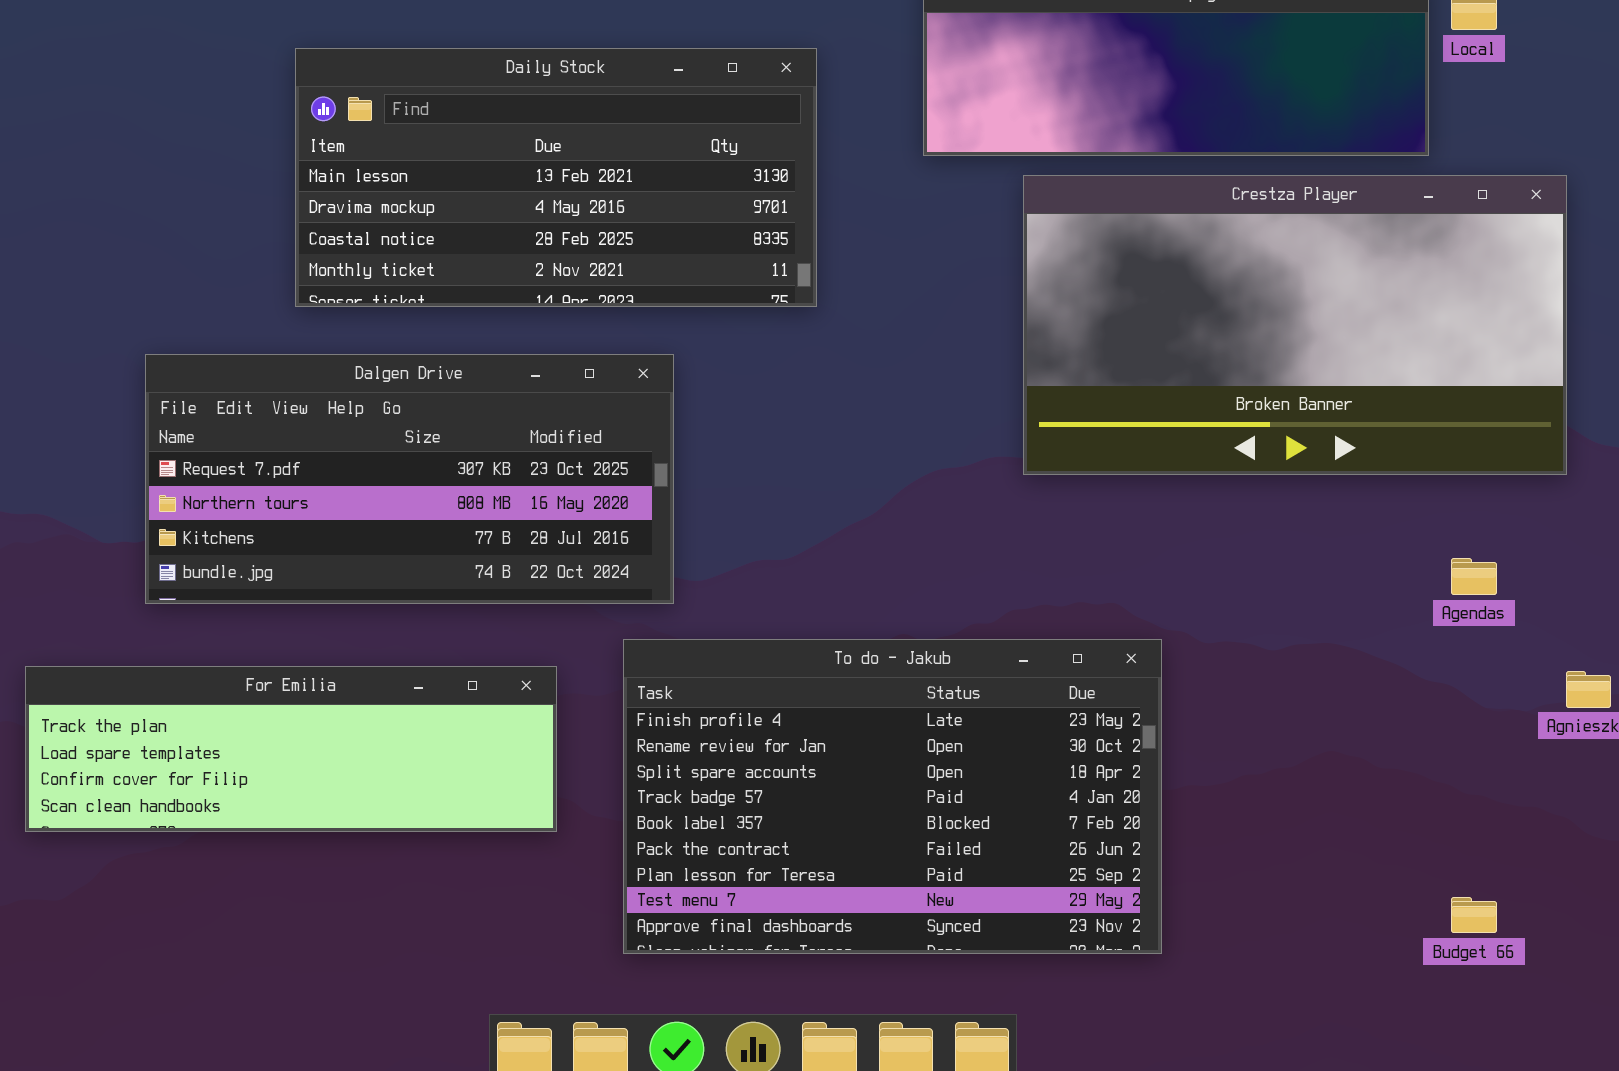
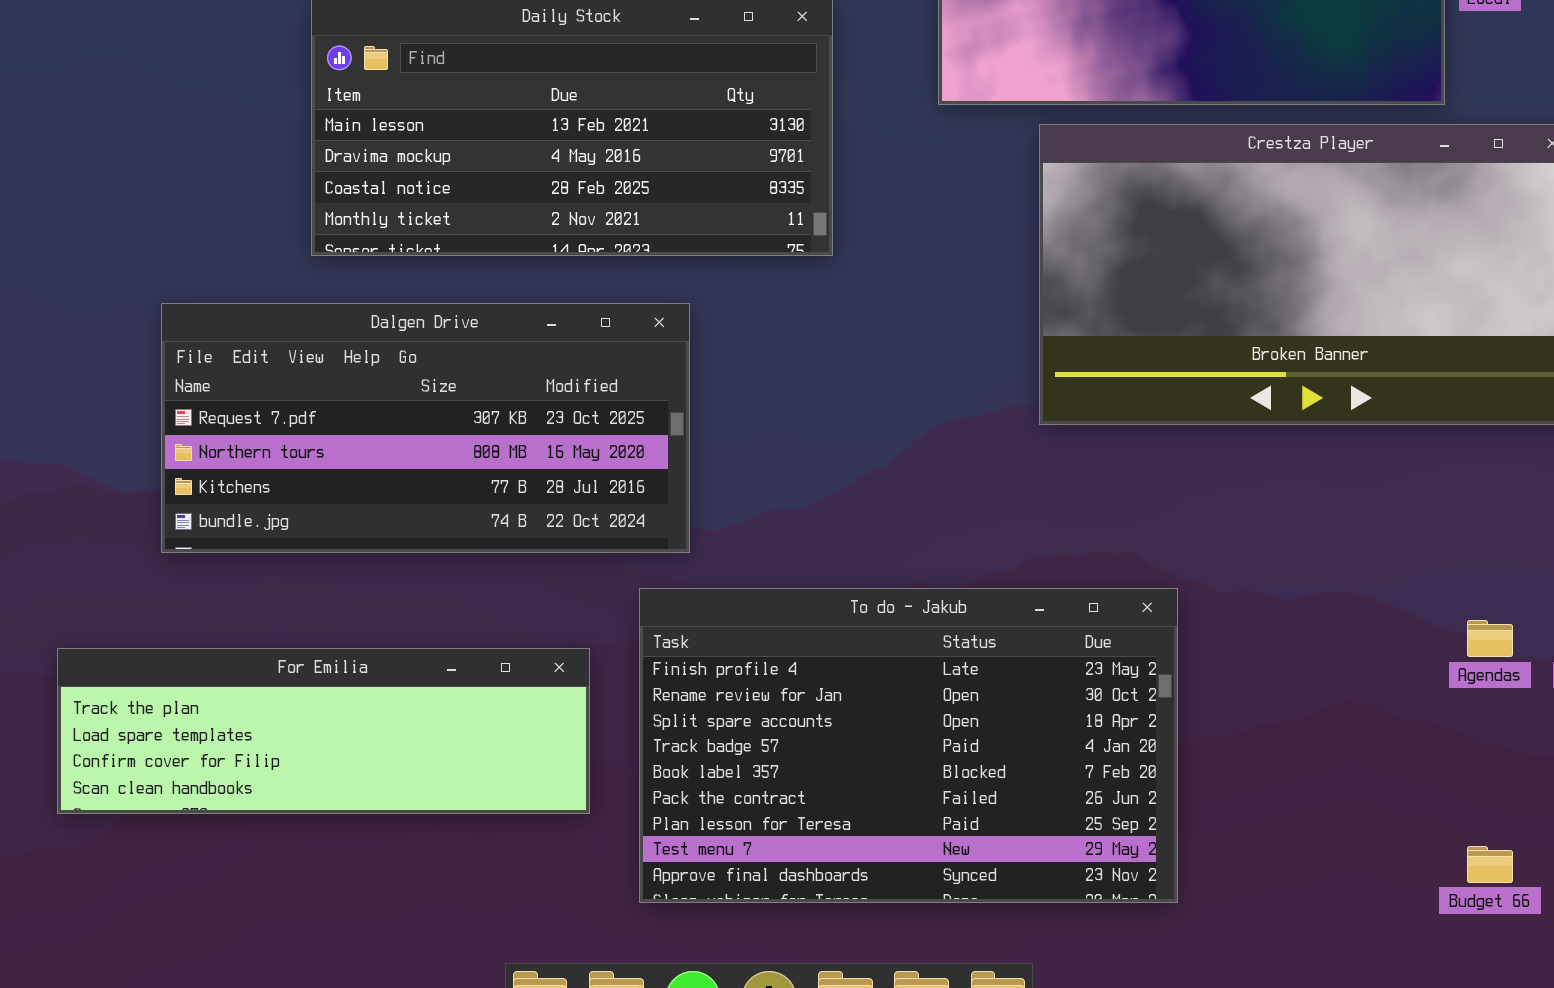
Agendas: [1451,558,1497,595] -> [1467,620,1513,657], moved
For Emilia: [25,666,557,832] -> [57,648,590,814], moved

